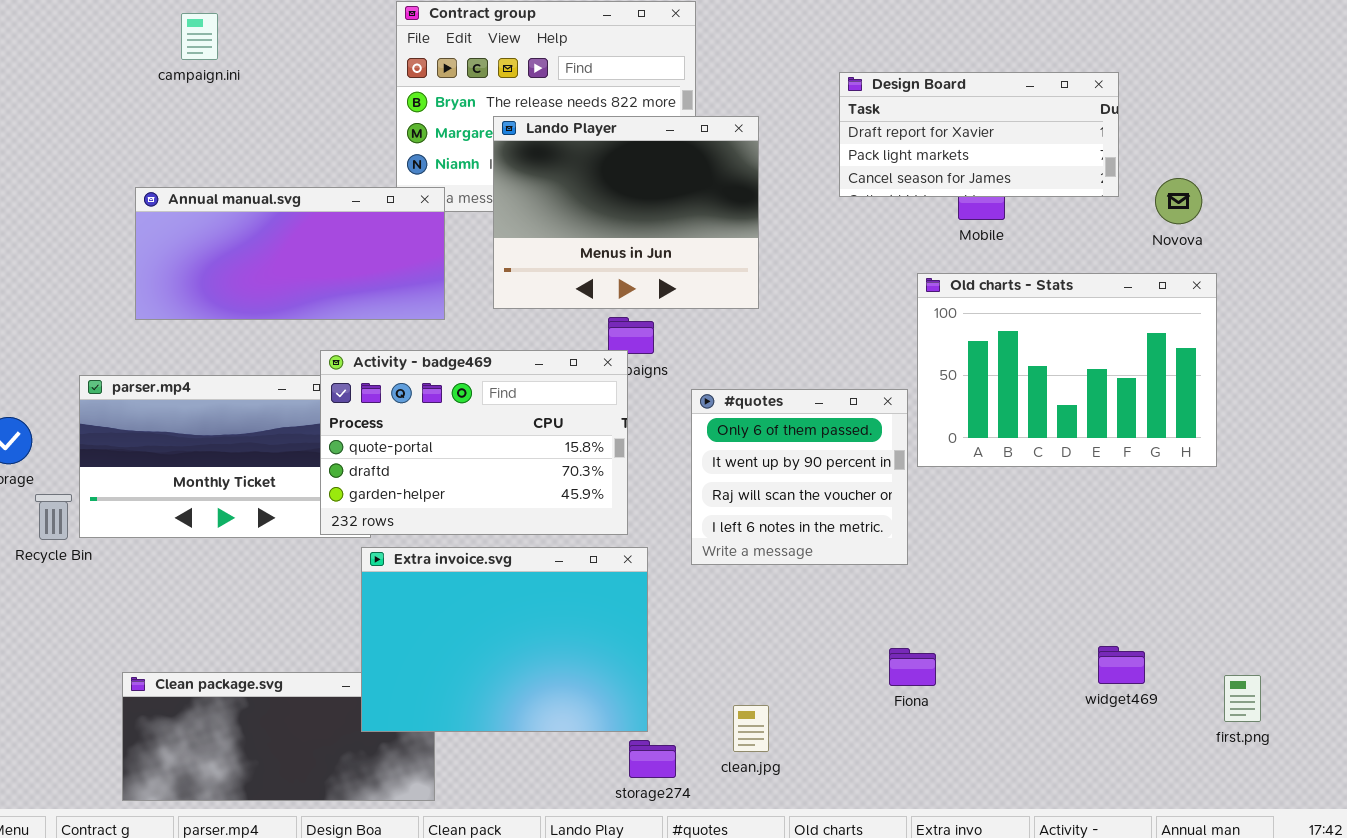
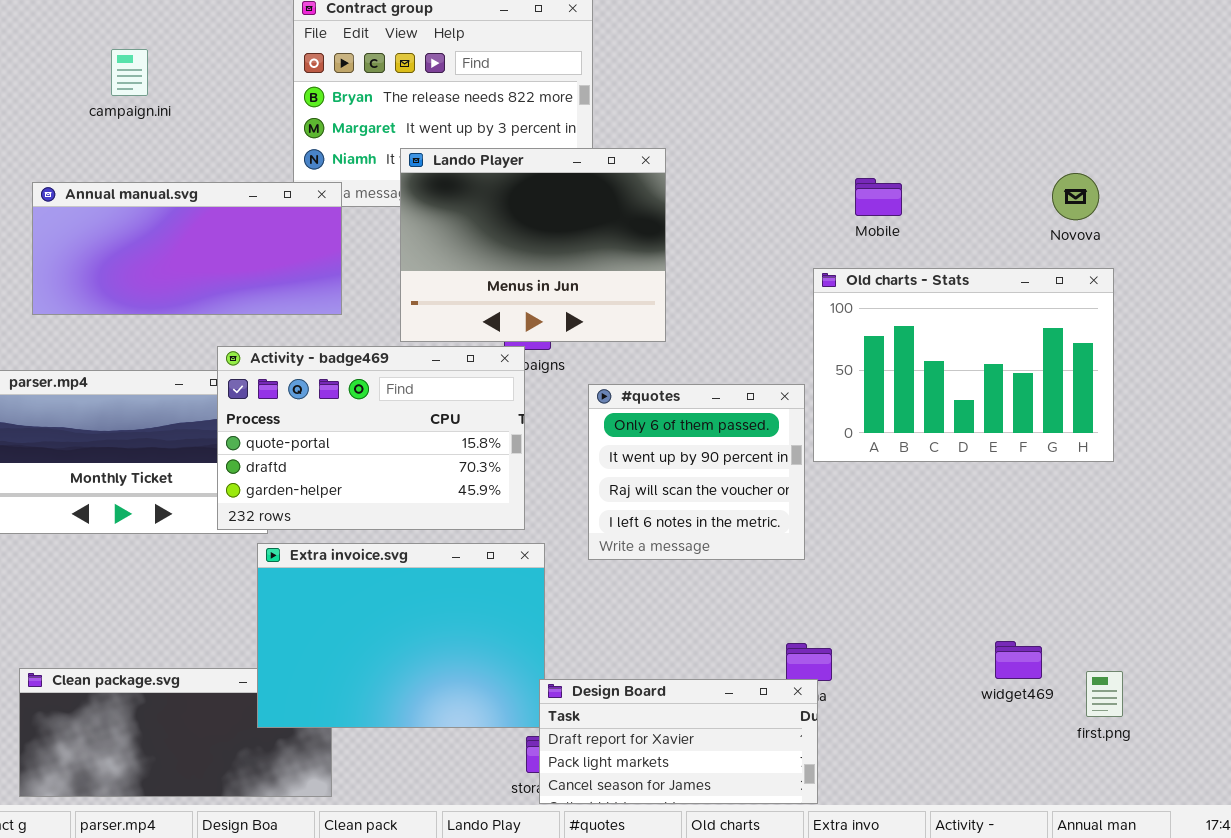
campaign.ini: [181,13,218,60] -> [111,49,148,96], moved
Design Board: [839,72,1119,197] -> [539,679,818,804], moved
Lando Player: [493,116,759,309] -> [400,148,666,342], moved
first.png: [1224,675,1261,722] -> [1086,671,1123,717], moved

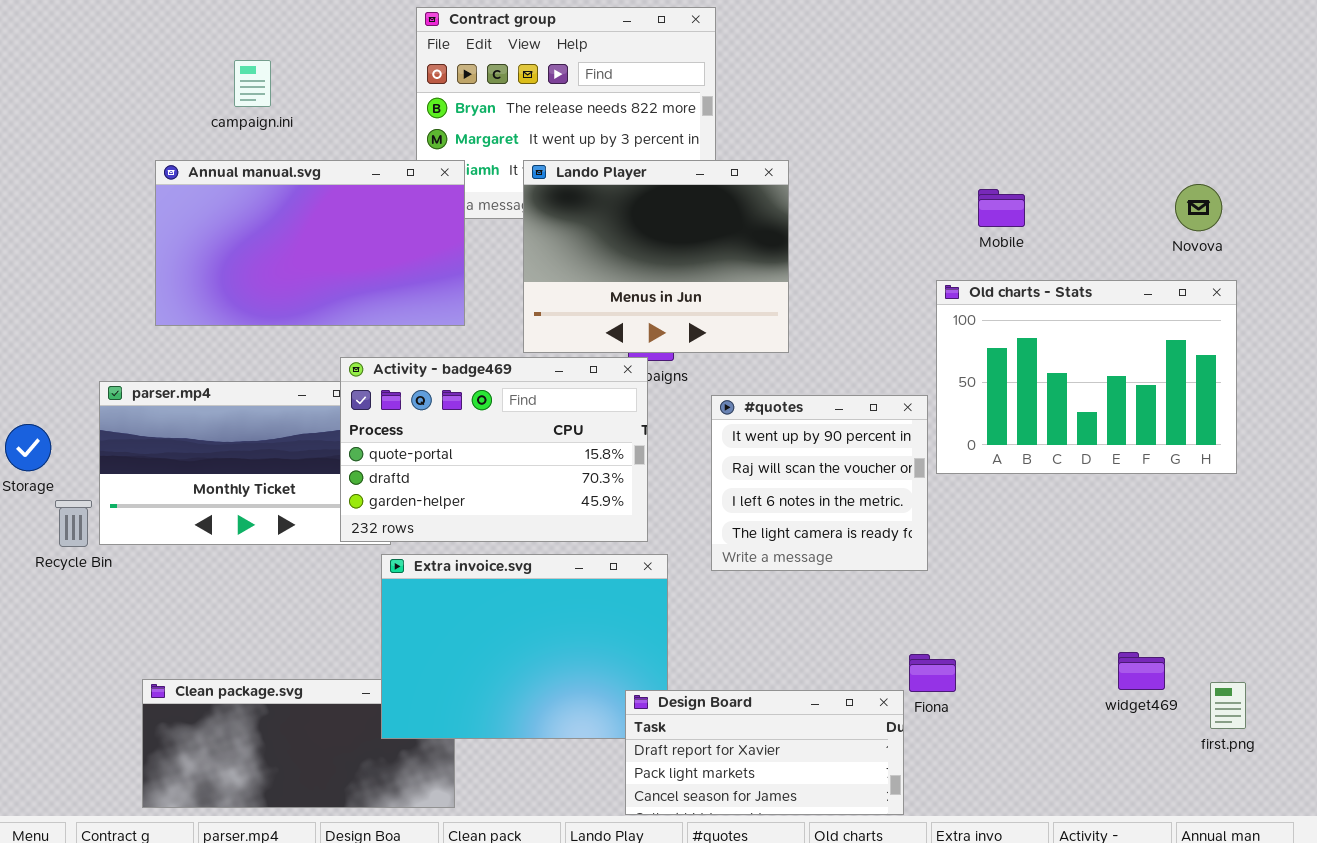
Annual manual.svg: [32,182,342,315] -> [155,160,465,326], resized
#quotes: [588,384,805,560] -> [711,395,928,571], scrolled down 1 row
Design Board: [539,679,818,804] -> [625,690,904,815], moved

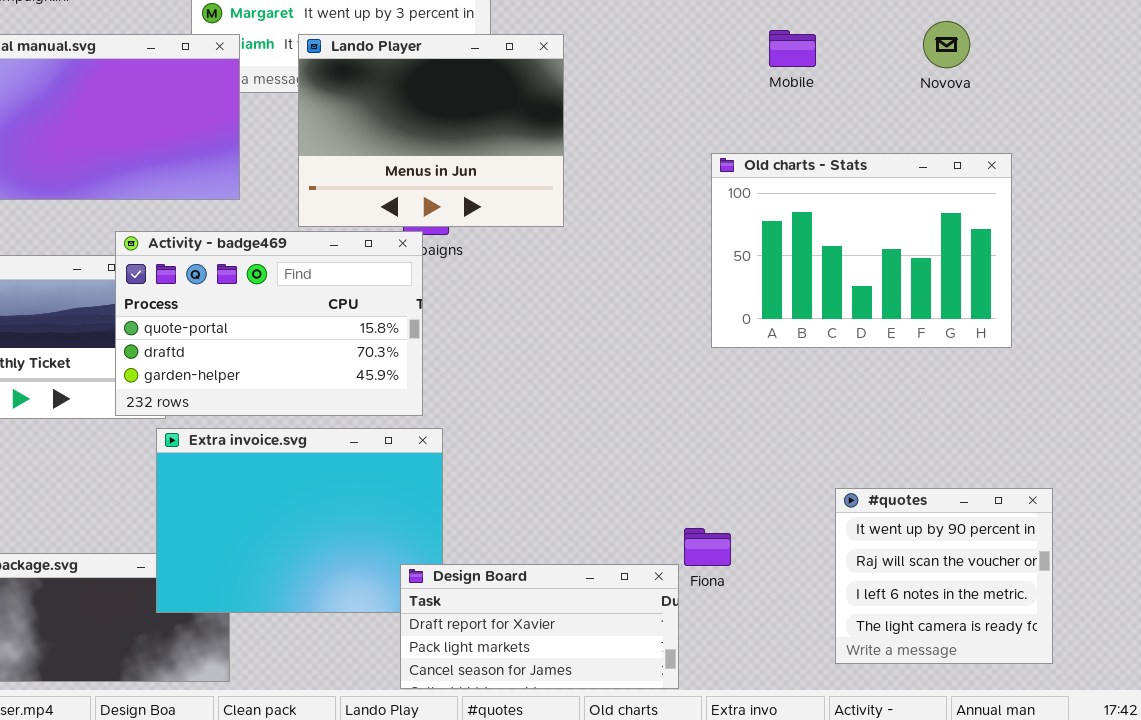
Novova: [1175,184,1222,231] -> [923,21,970,68], moved
Mobile: [978,189,1025,227] -> [769,30,816,67], moved
#quotes: [711,395,928,571] -> [835,488,1053,664], moved

